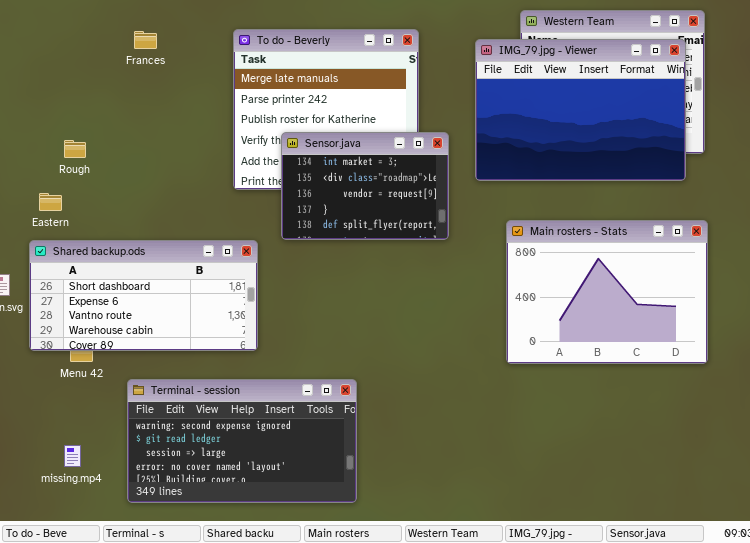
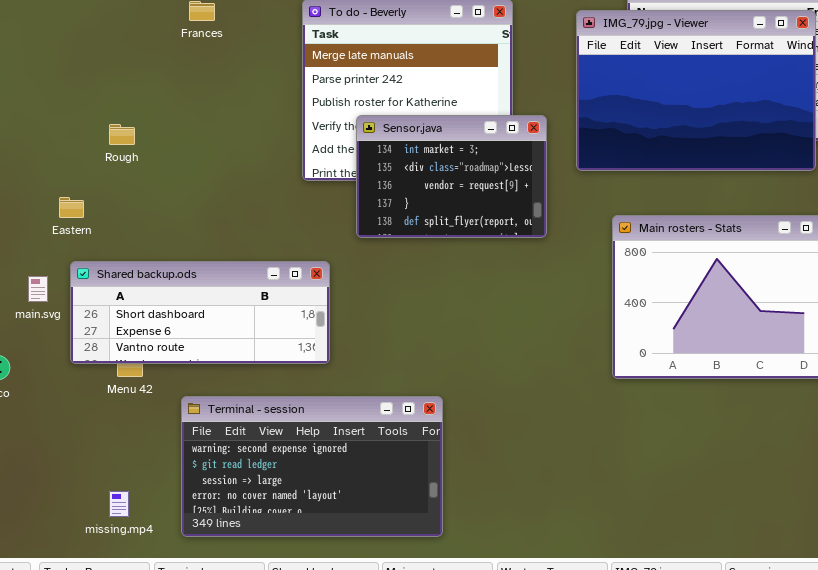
Eastern: [39,193,62,211] -> [59,197,84,218], moved
Shared backup.ods: [29,240,258,351] -> [70,261,330,364], resized
missing.mp4: [64,445,81,467] -> [109,491,129,517], moved

